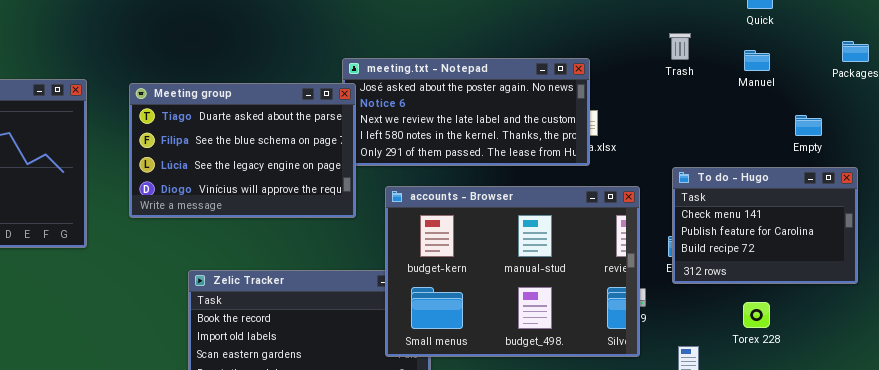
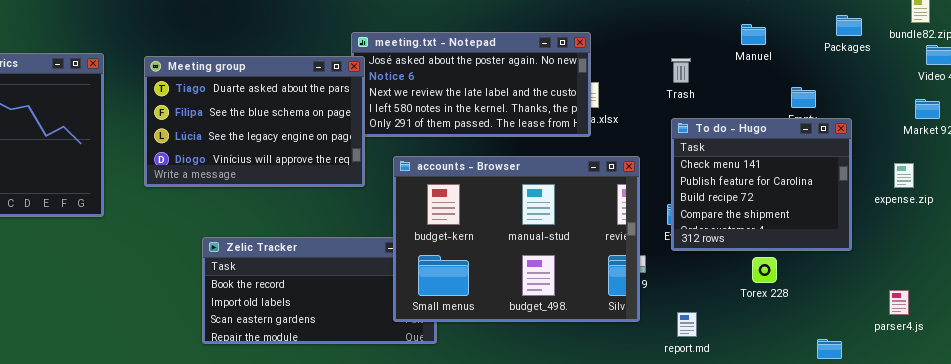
Trash: [669,33,691,60] -> [671,58,691,83], moved
To do - Hugo: [672,167,858,284] -> [671,118,852,251], resized
Torex 228: [743,302,770,328] -> [752,257,777,283], moved

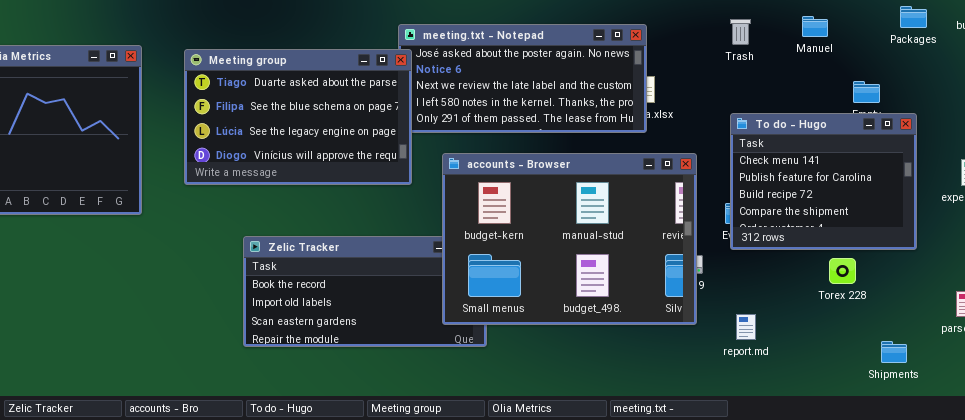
Trash: [671,58,691,83] -> [730,19,751,45], moved
Torex 228: [752,257,777,283] -> [829,258,856,284], moved

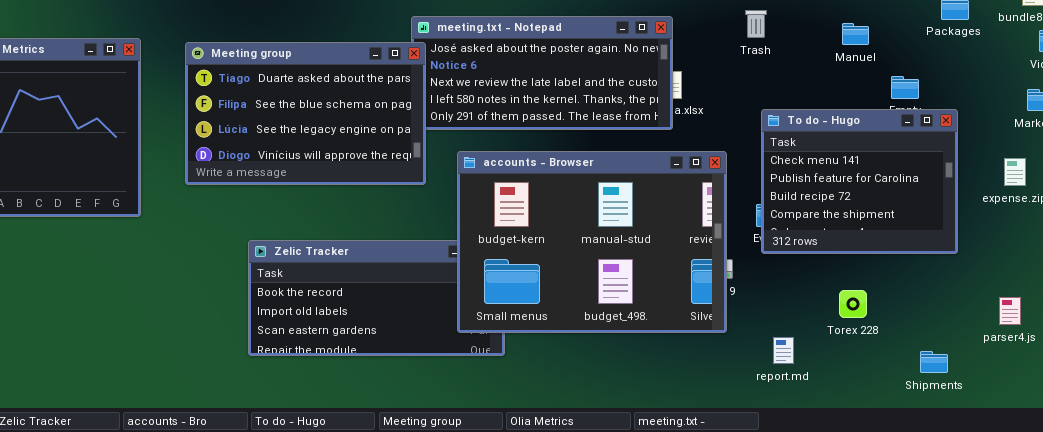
Manuel: [802,16,828,37] -> [842,23,869,45], moved
Trash: [730,19,751,45] -> [745,10,767,38], moved
Torex 228: [829,258,856,284] -> [839,290,867,318], moved
report.md: [736,314,756,340] -> [773,337,794,364], moved

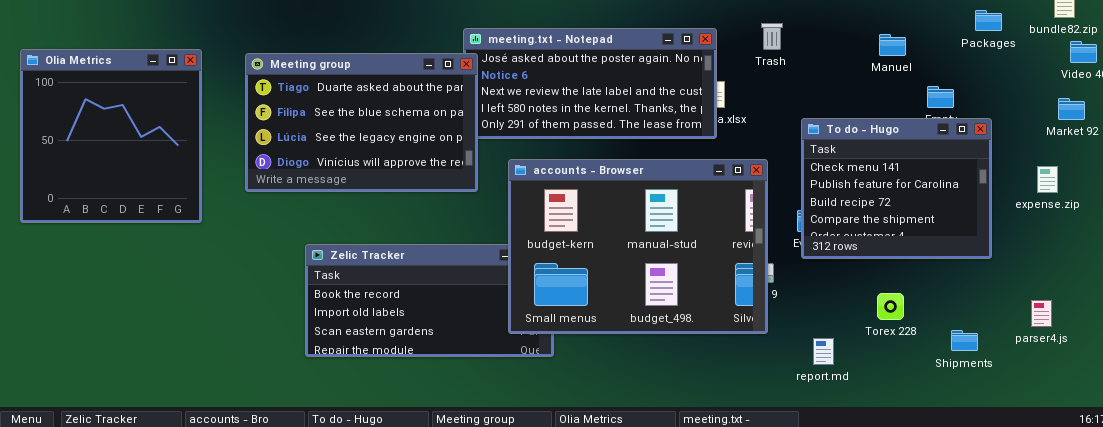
Trash: [745,10,767,38] -> [761,23,783,50], moved
Shipments: [920,351,948,373] -> [951,330,978,351], moved

